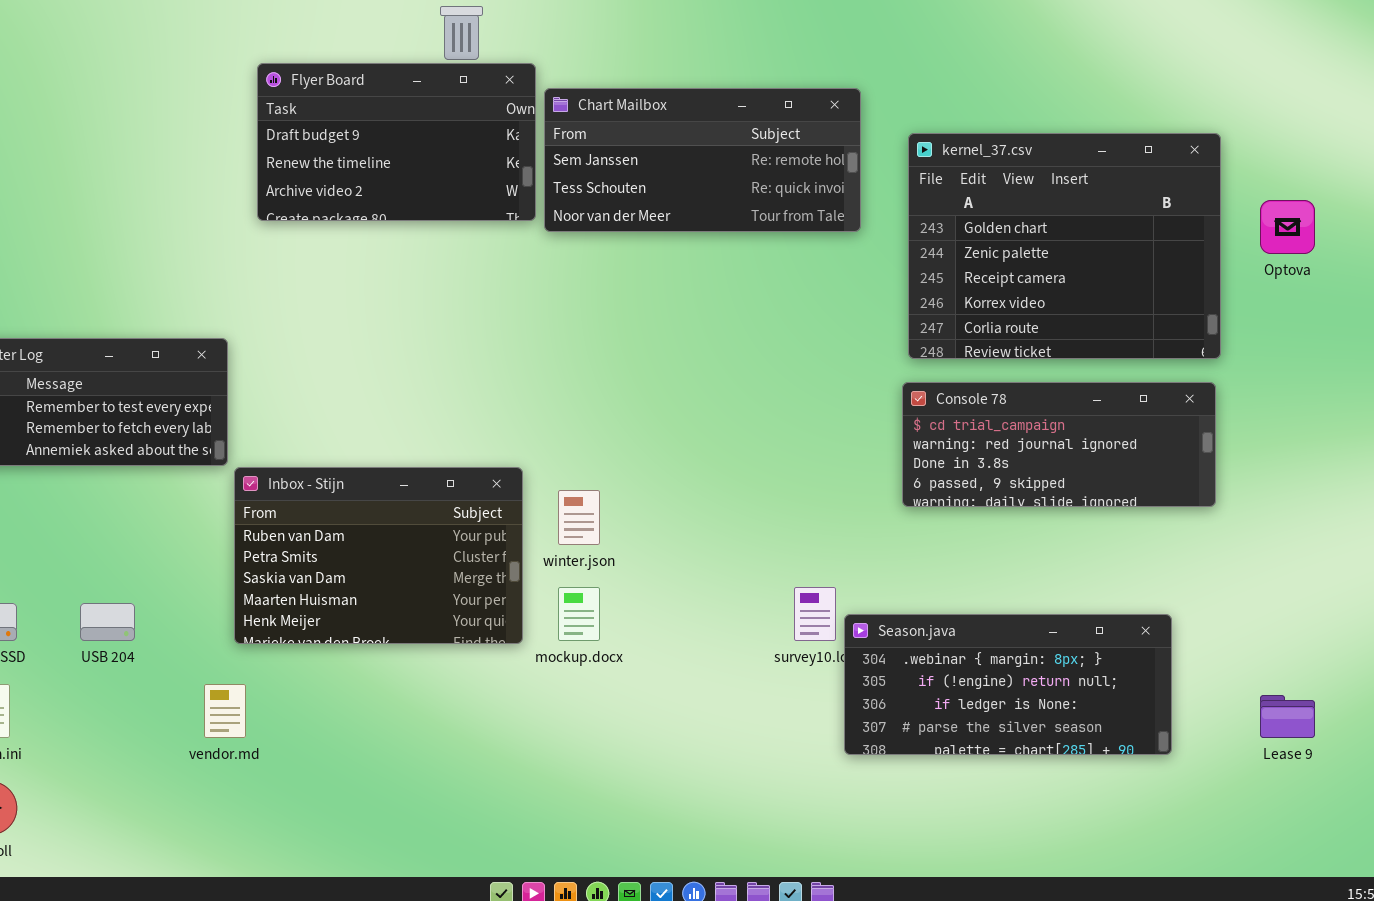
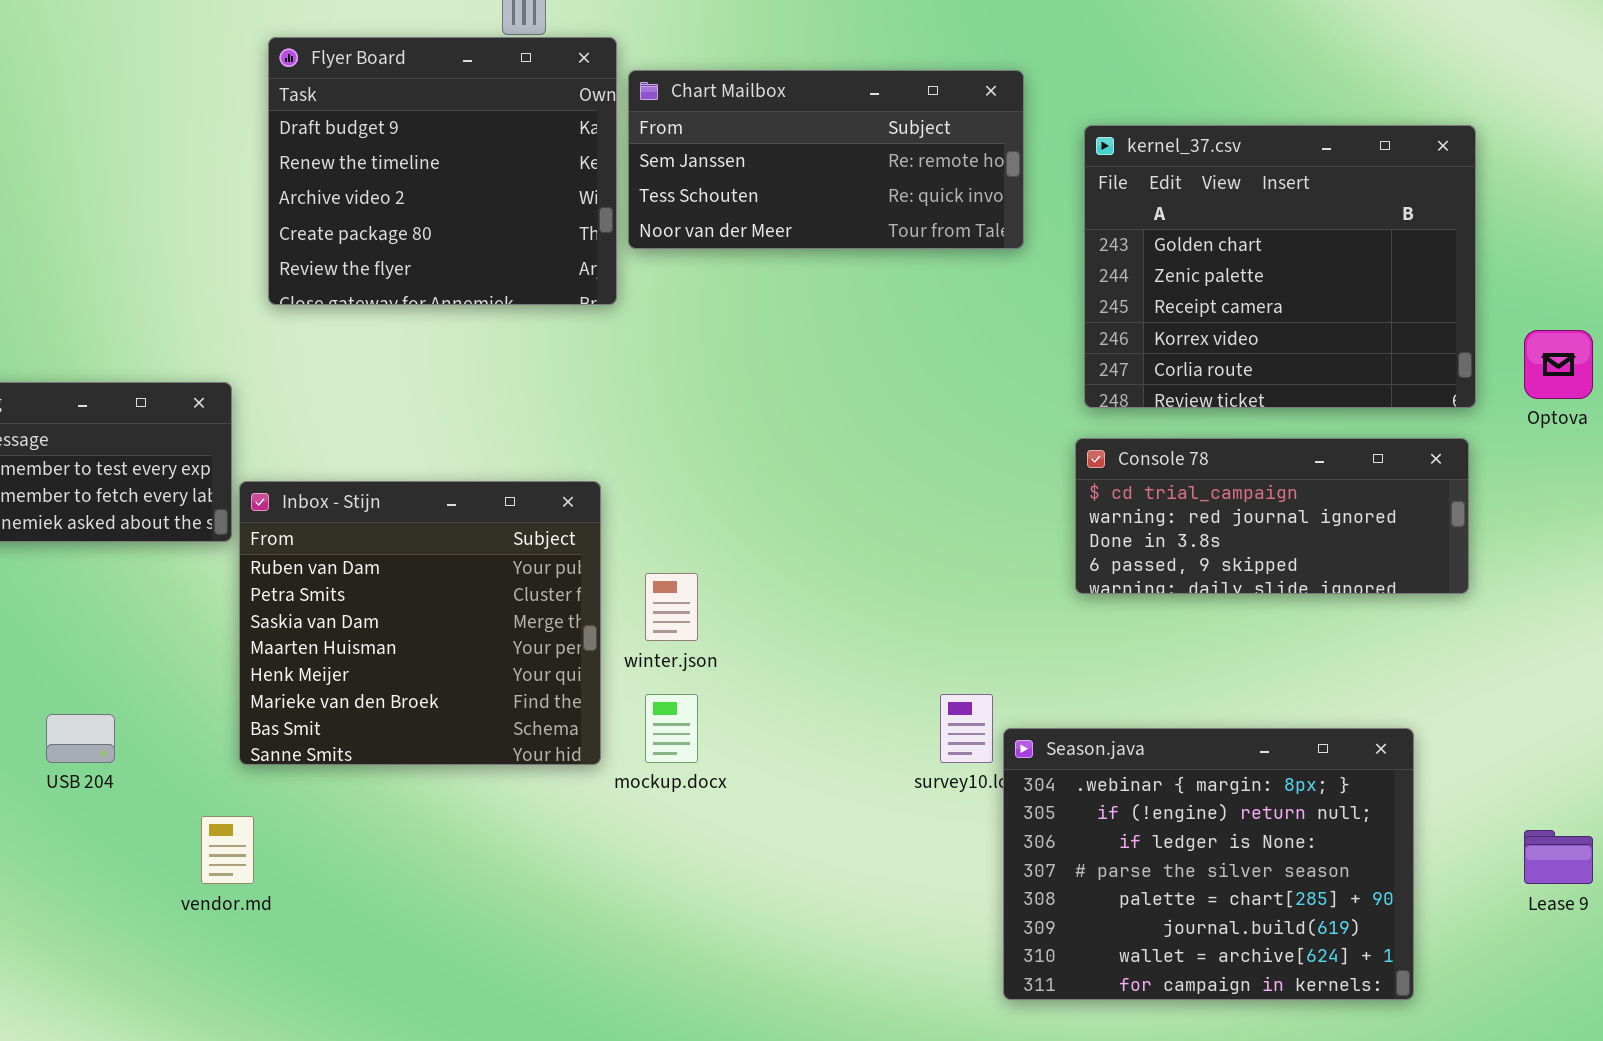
Flyer Board: [257,63,536,221] -> [268,37,617,305], resized
Optova: [1260,200,1315,254] -> [1524,330,1593,399], moved
Inbox - Stijn: [234,467,523,644] -> [239,481,601,765], resized
Season.java: [844,614,1172,755] -> [1003,728,1414,1000], resized

